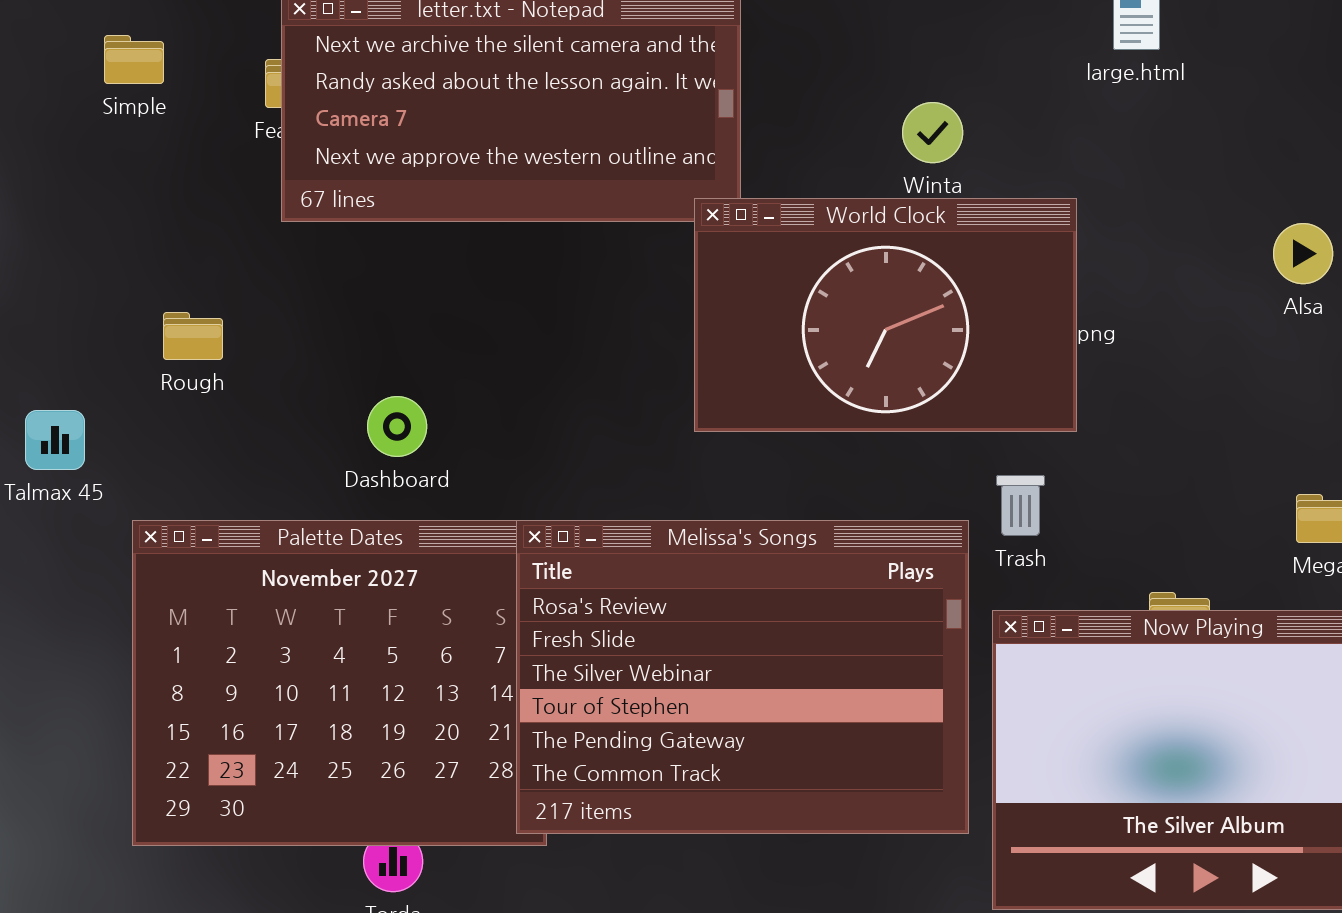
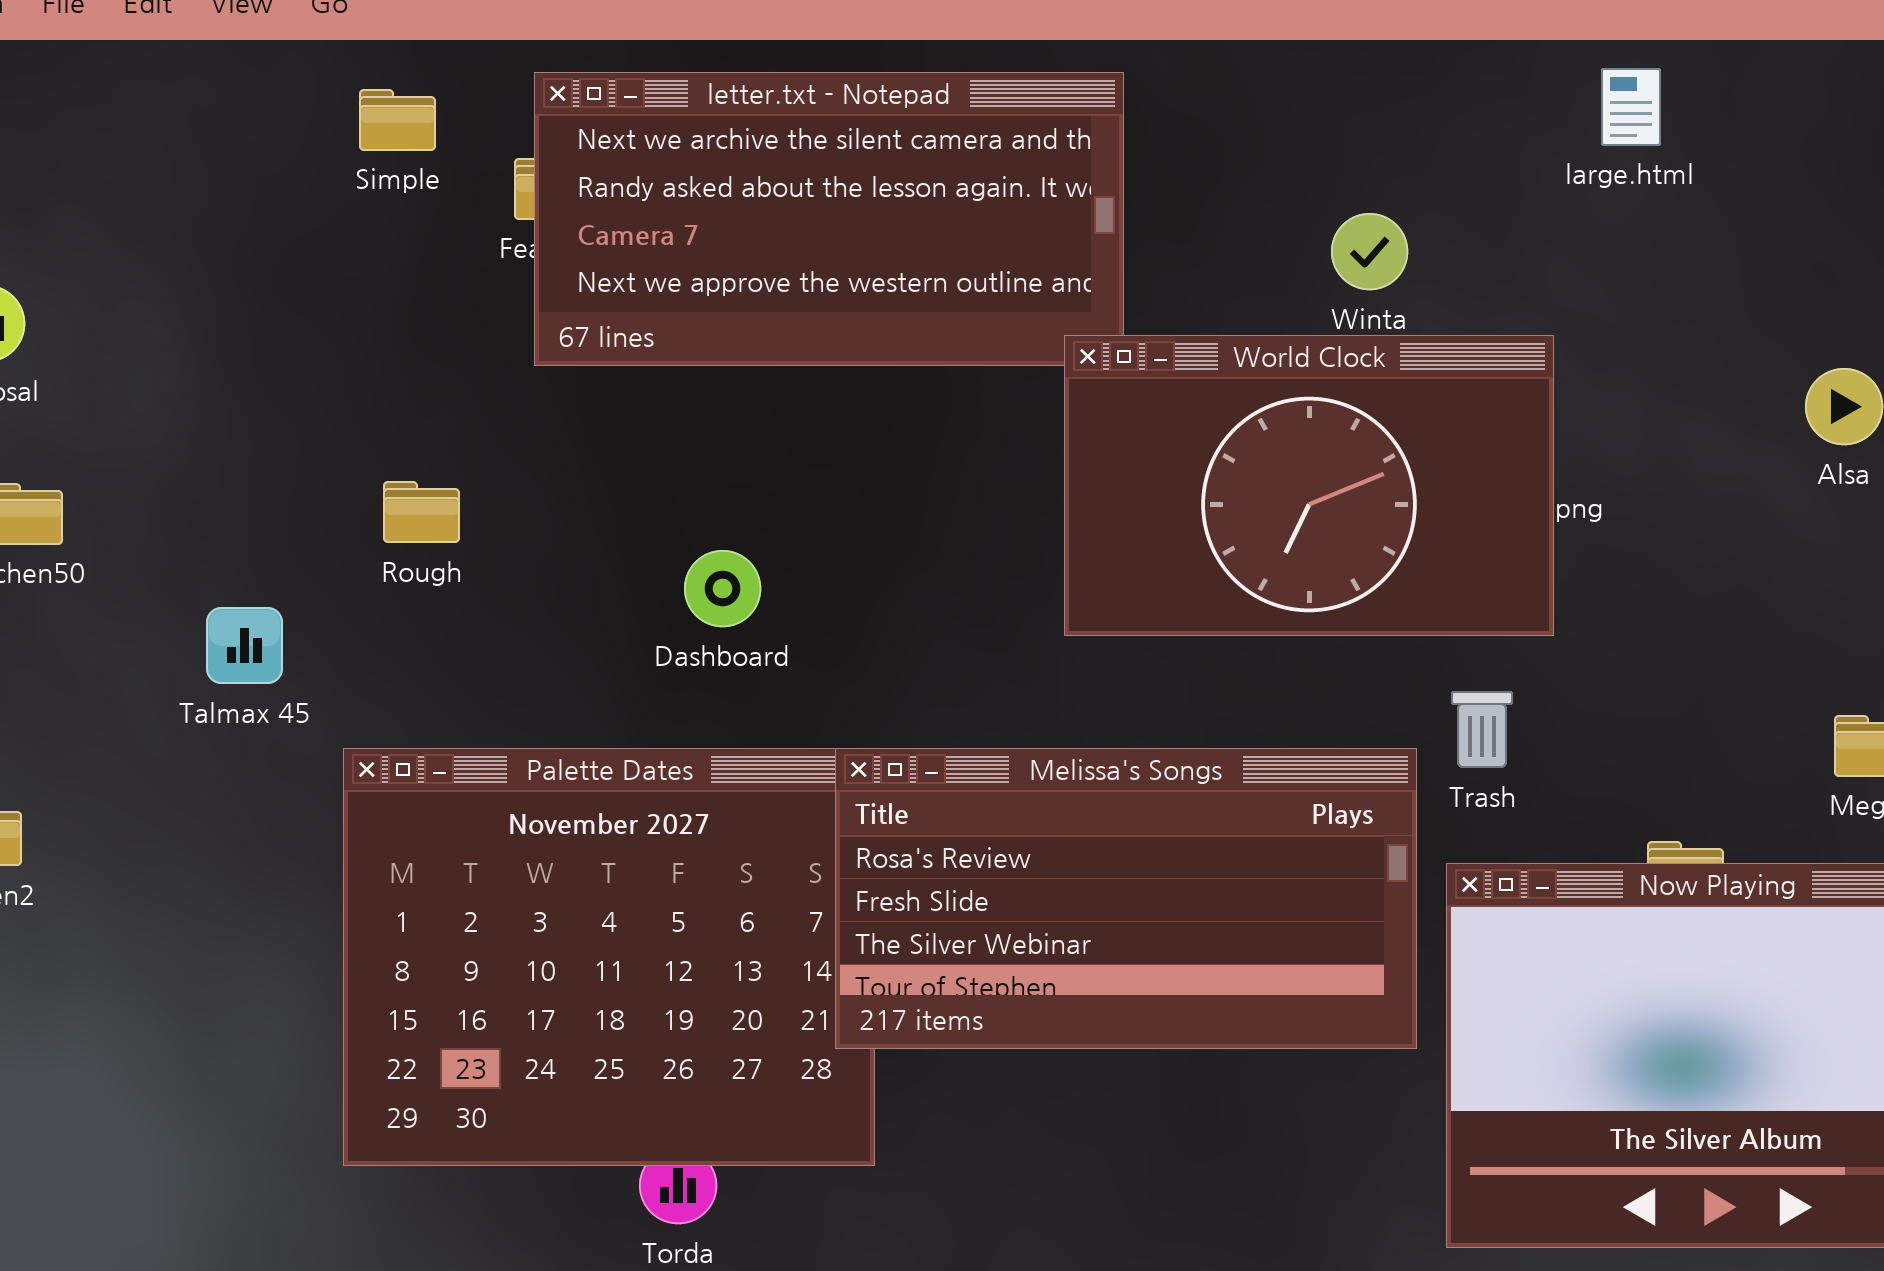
Simple: [104,35,164,84] -> [359,89,436,151], moved
Dashboard: [367,396,427,457] -> [684,550,761,627], moved
Melissa's Songs: [516,520,969,834] -> [835,748,1417,1049], resized

